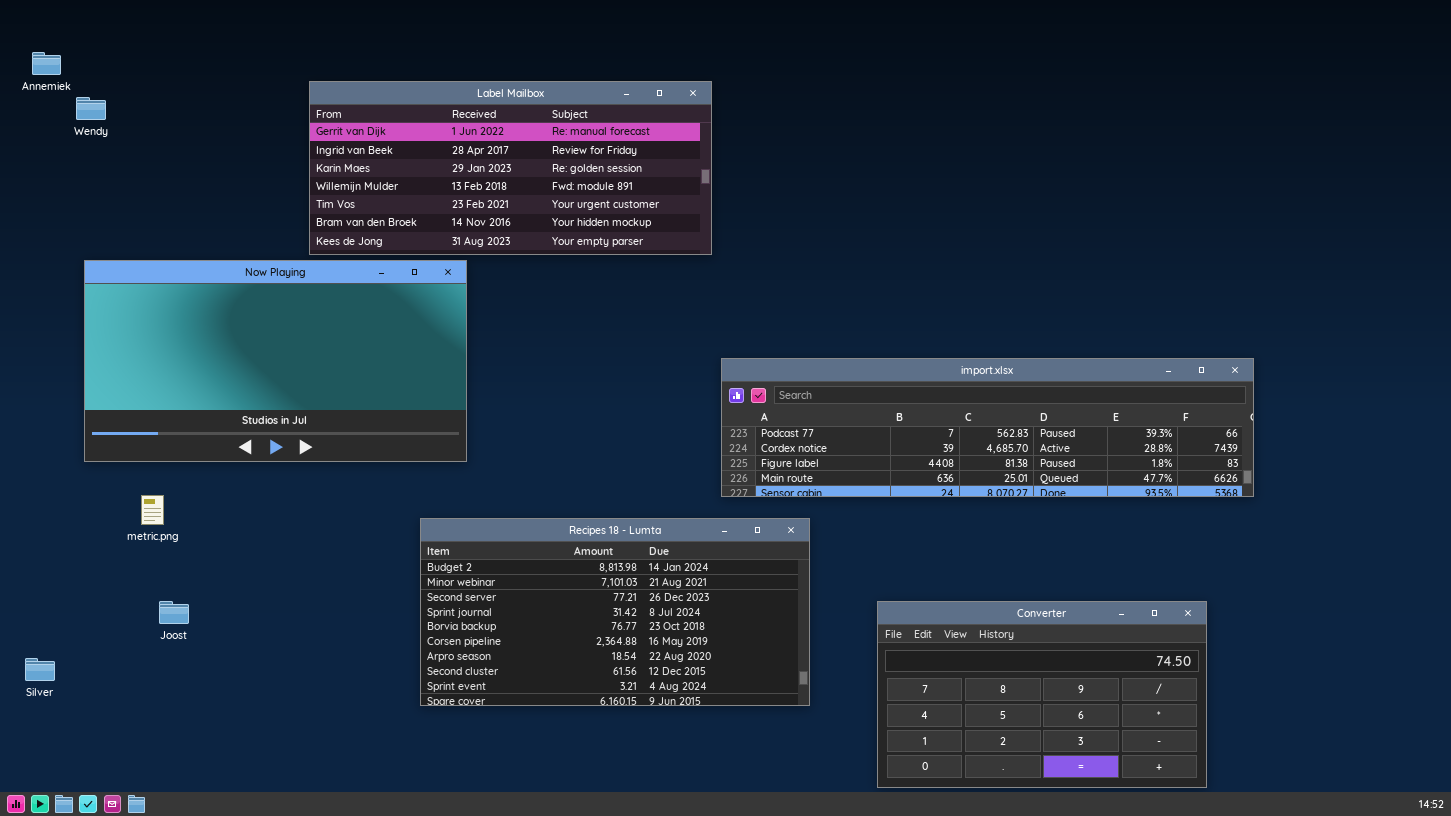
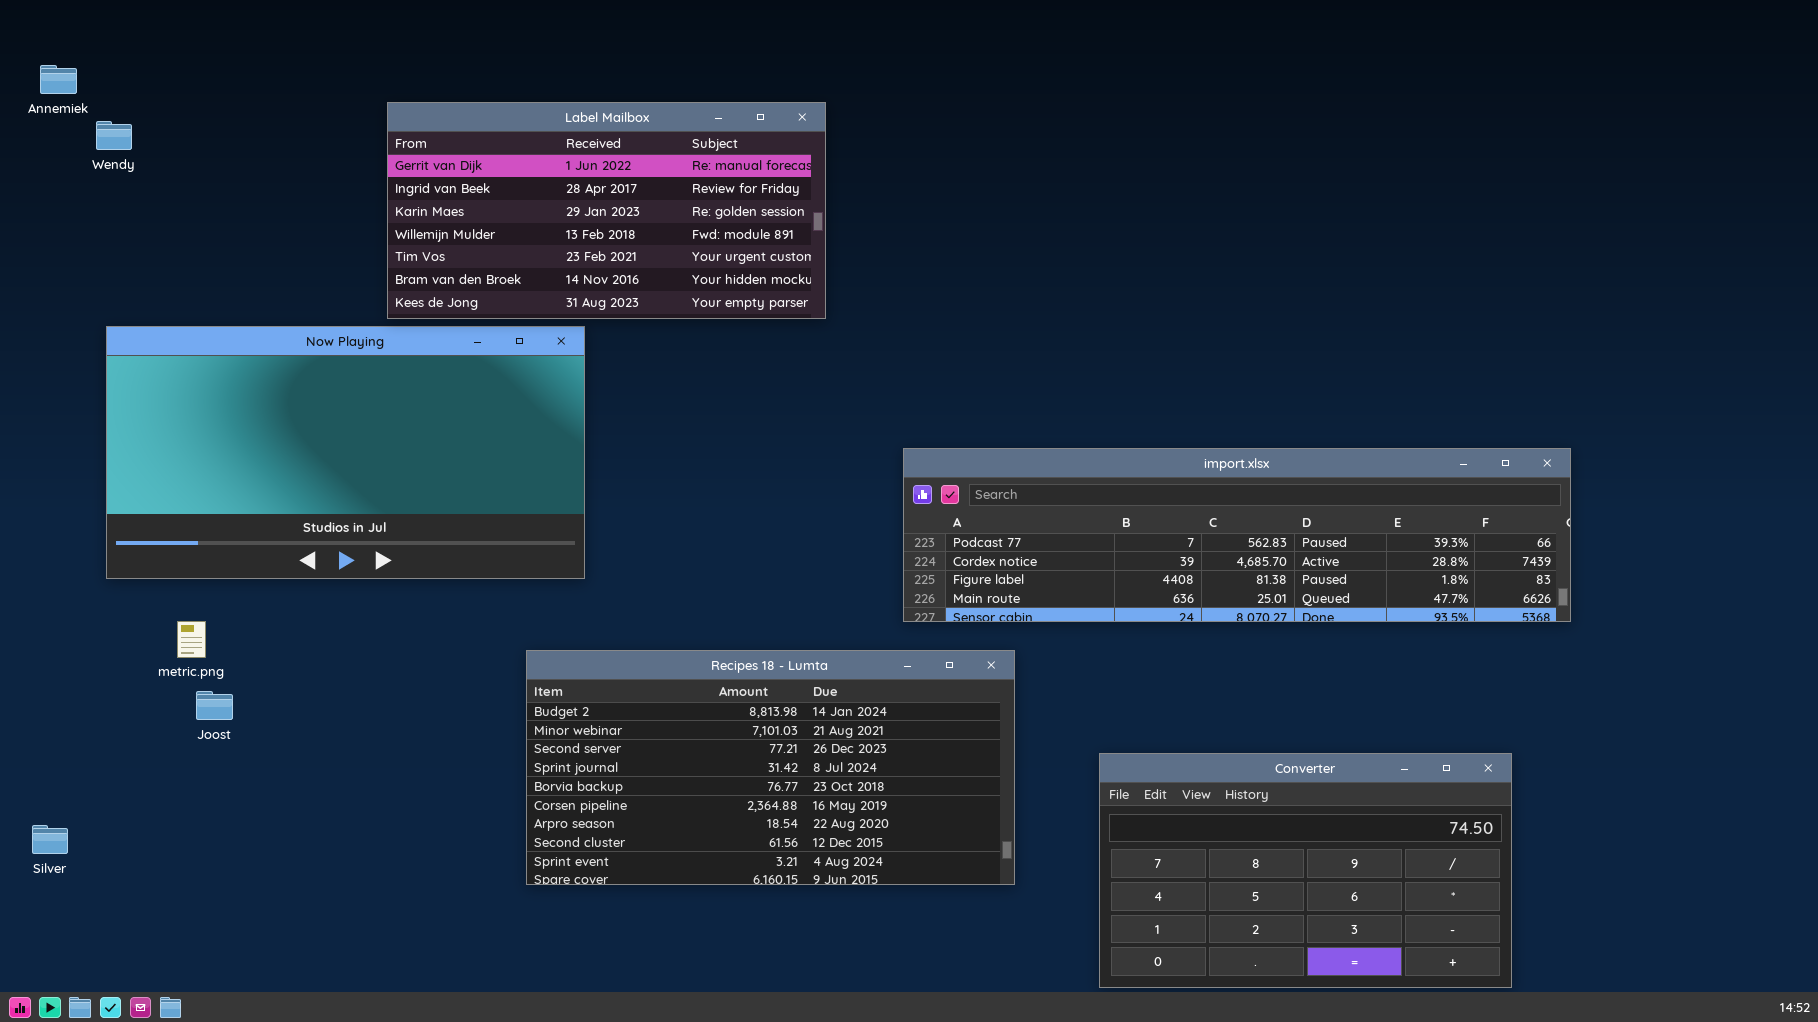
Label Mailbox: [309,81,712,255] -> [387,102,826,319], resized
Joost: [159,601,189,624] -> [196,691,233,720], moved

